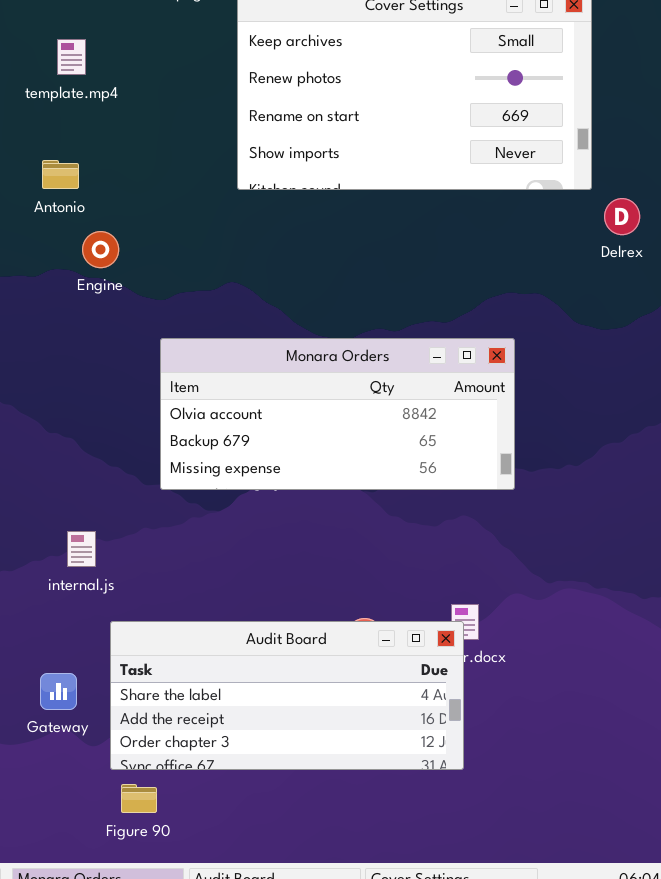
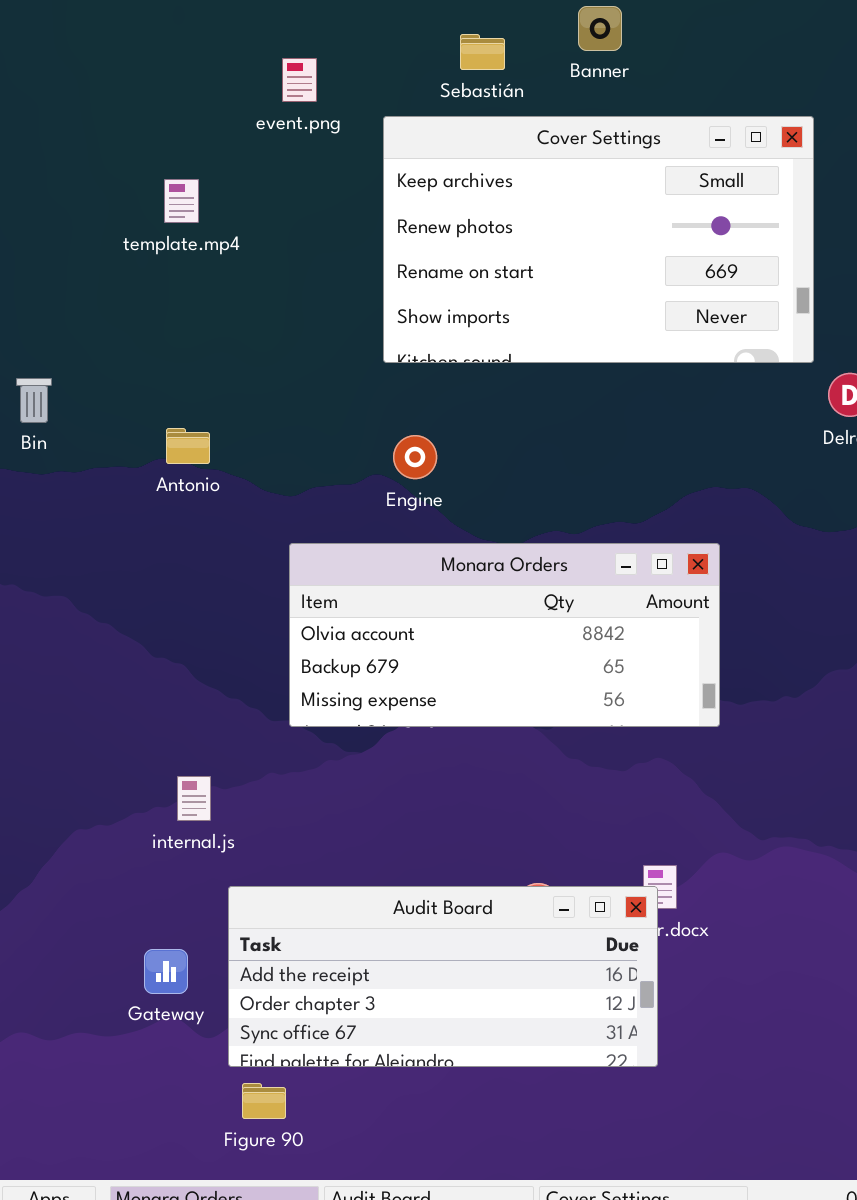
Antonio: [42,160,79,189] -> [166,428,210,464], moved
Engine: [82,231,119,268] -> [393,435,437,479], moved
Audit Board: [110,621,464,770] -> [228,886,658,1067], scrolled down 1 row

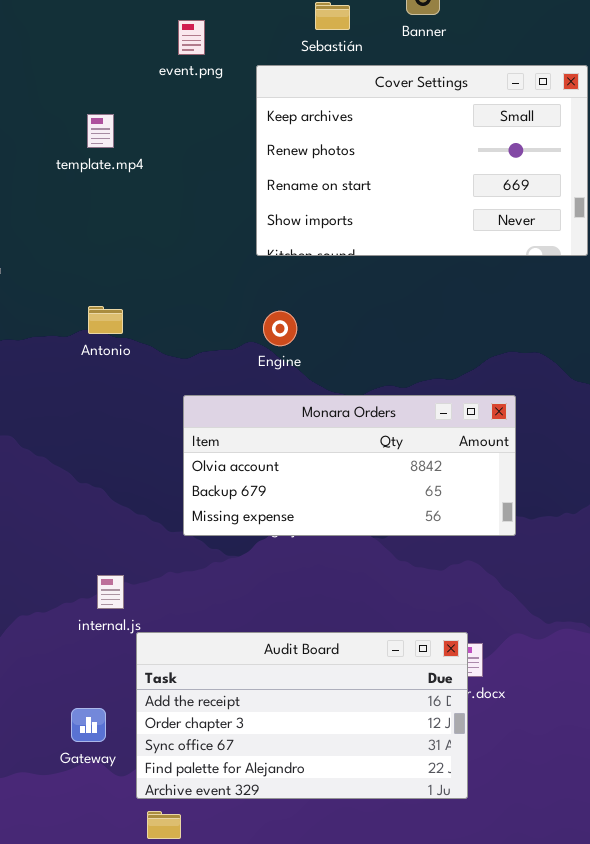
Audit Board: [228,886,658,1067] -> [136,632,468,799], resized

